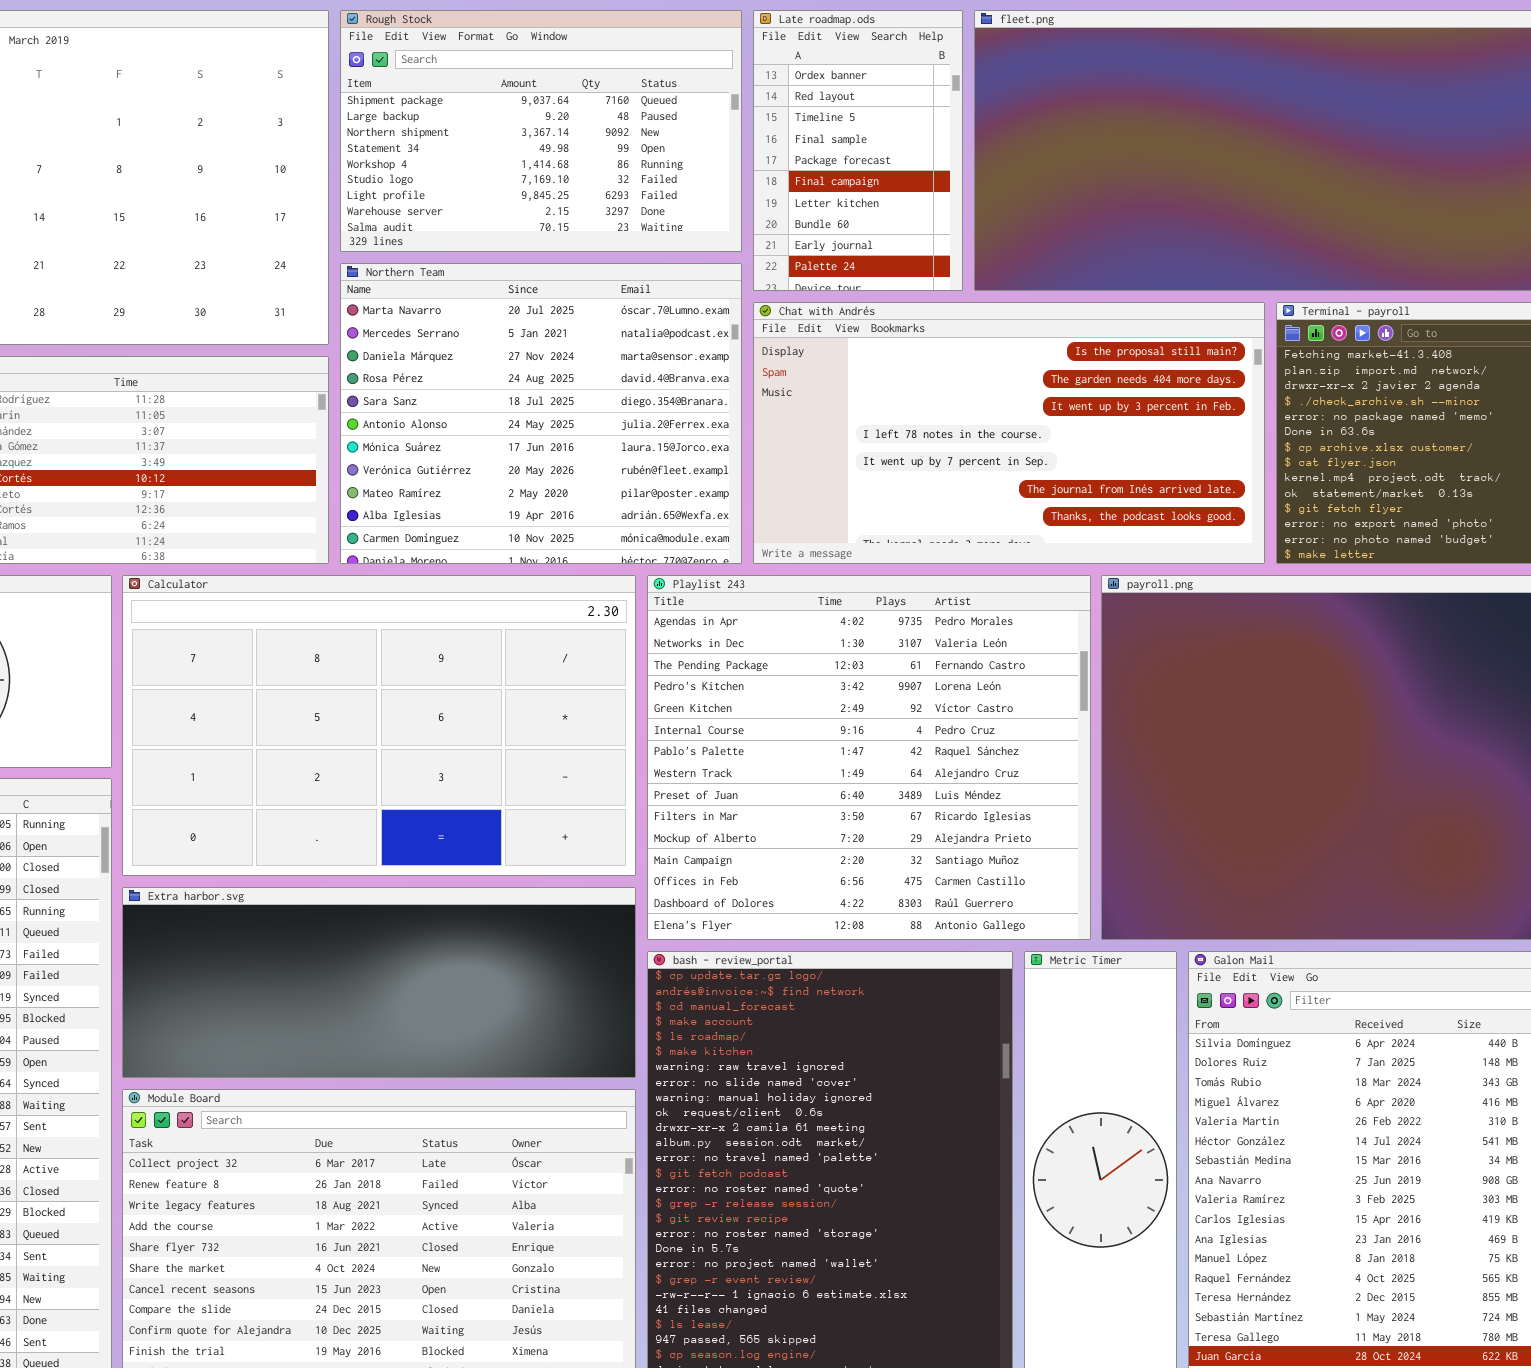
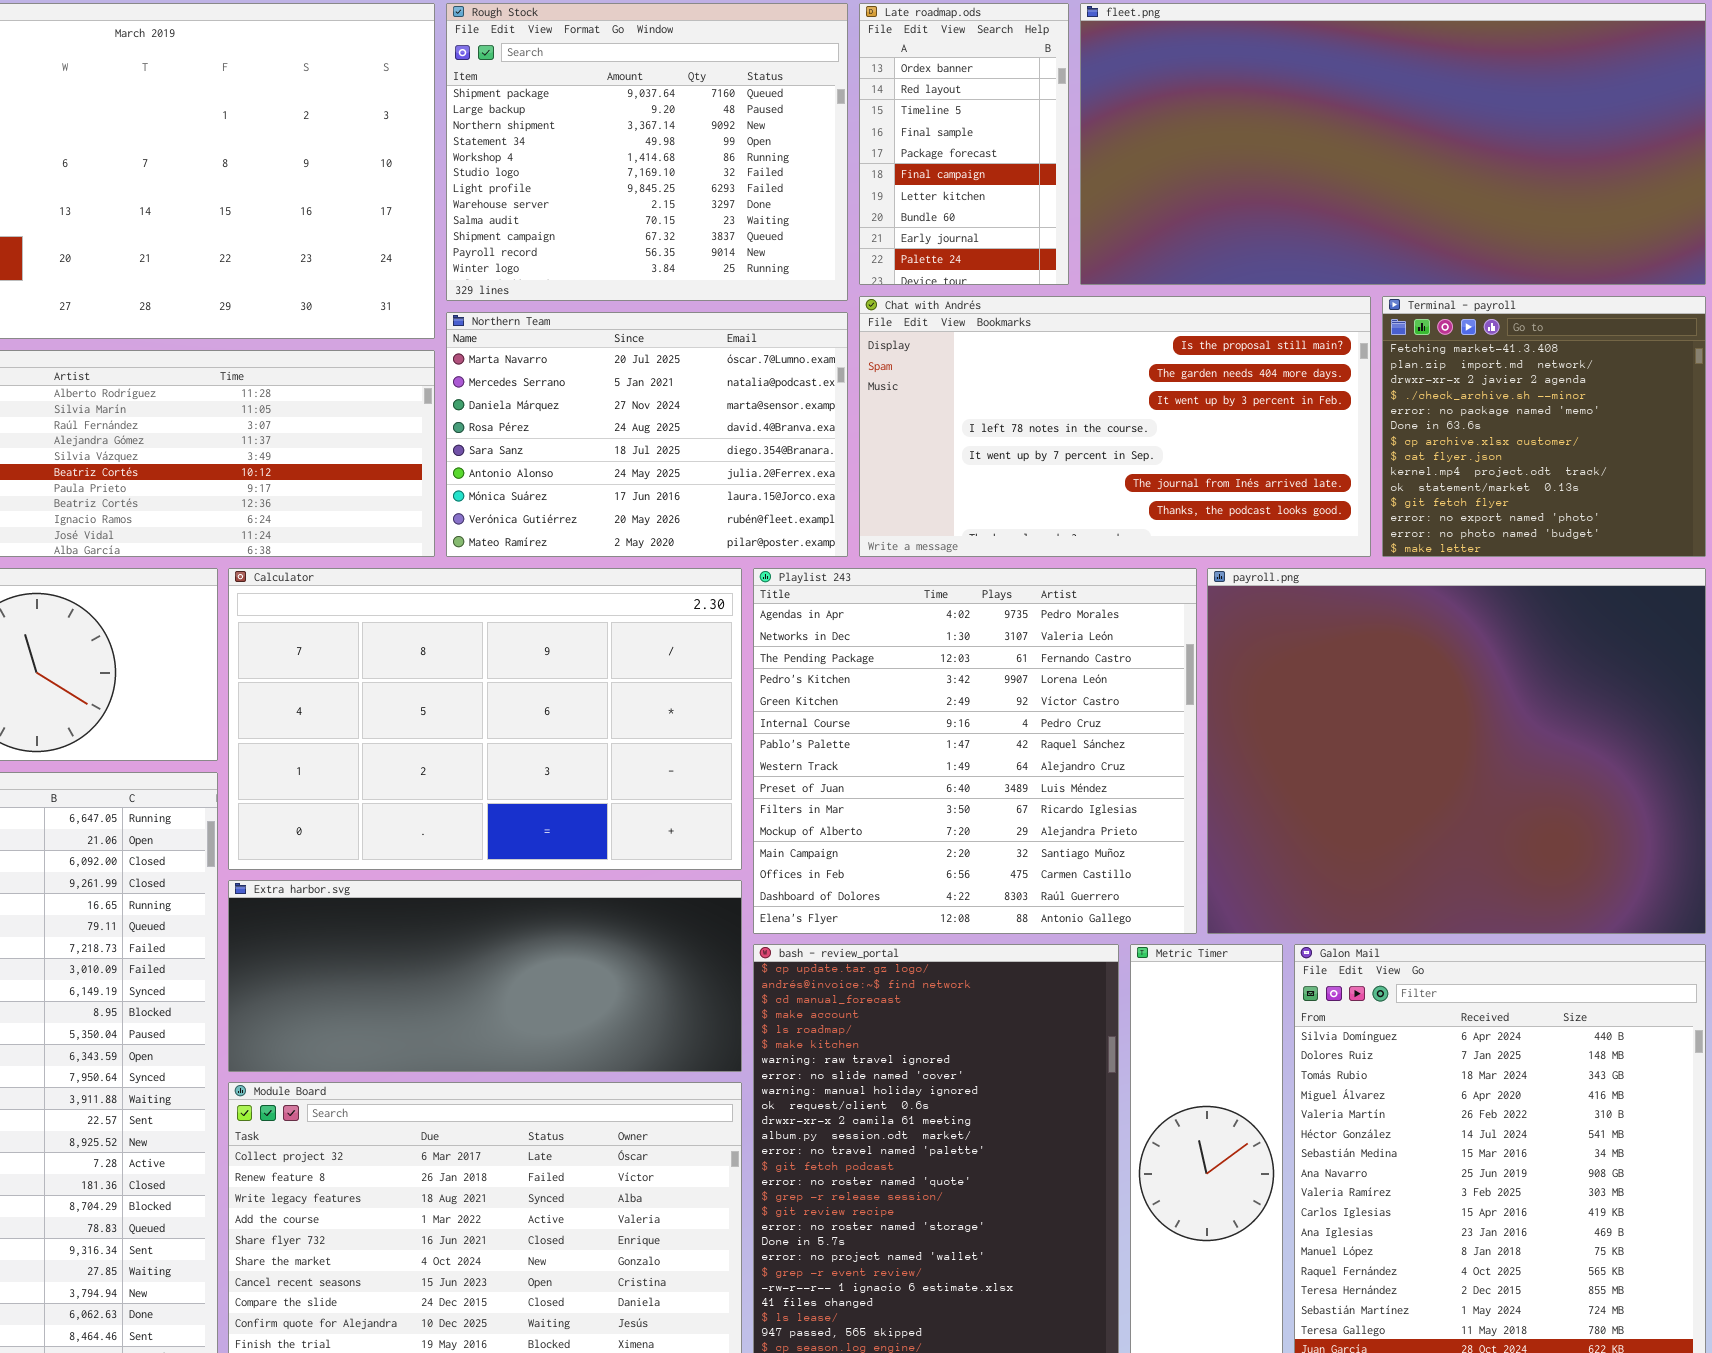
Rough Stock: [340,10,742,252] -> [446,3,848,301], resized
Northern Team: [340,263,742,564] -> [446,312,848,557], resized

